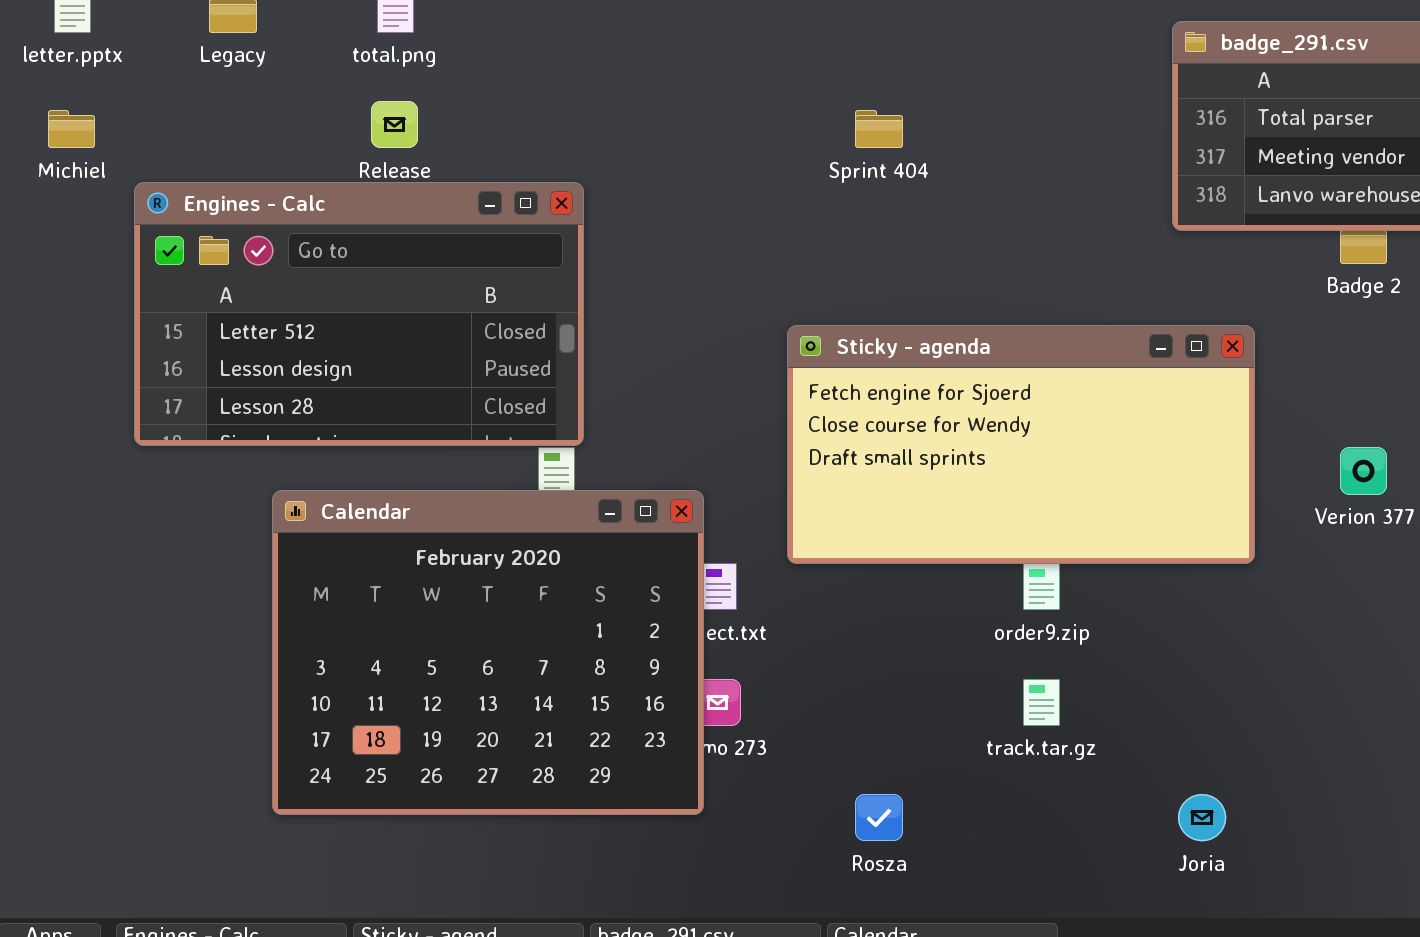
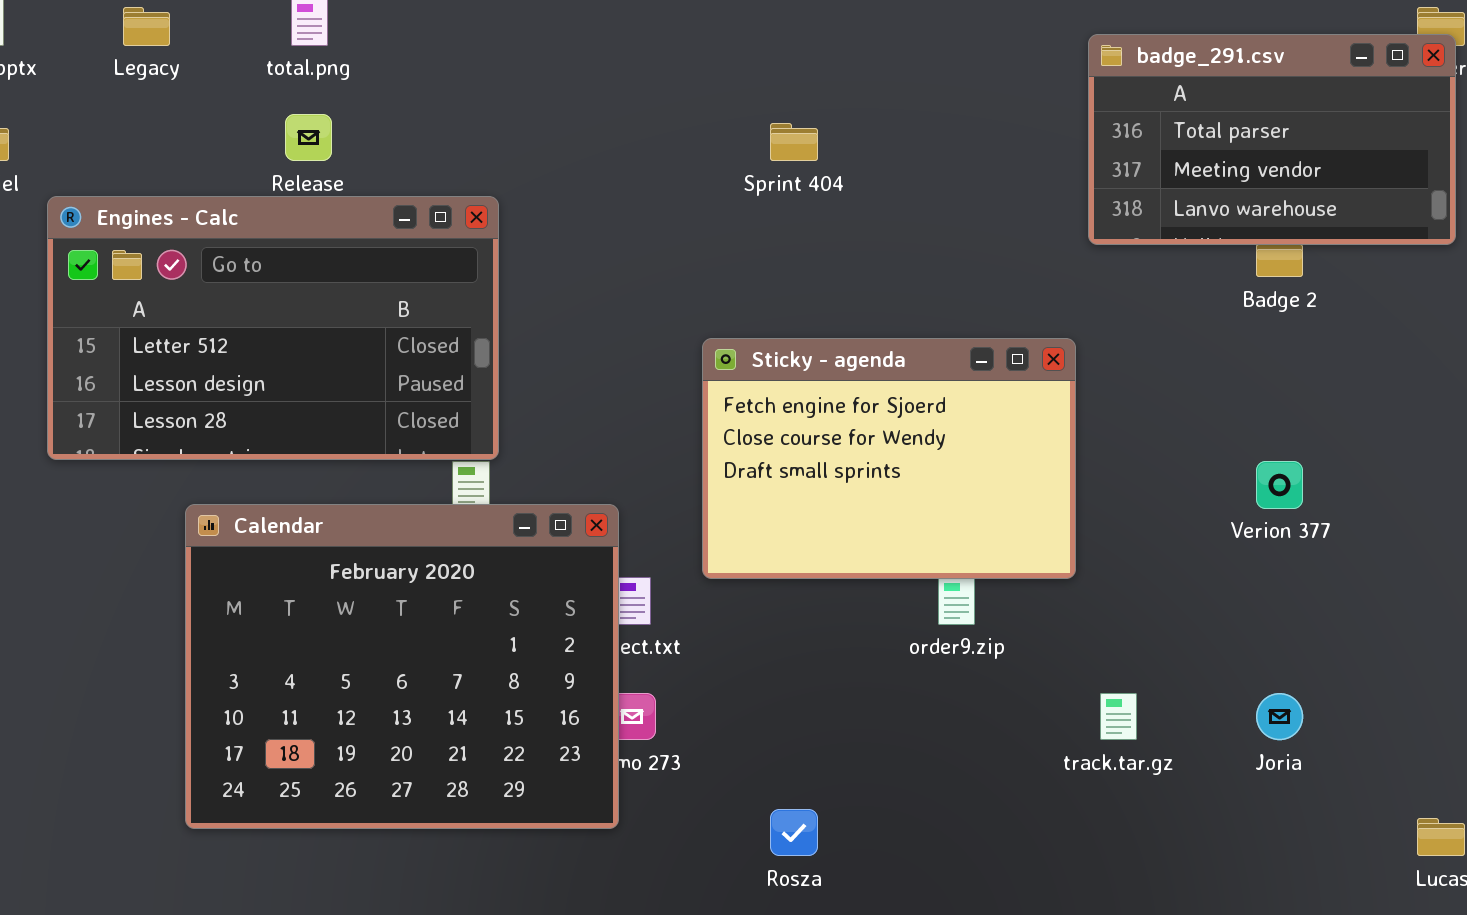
Sticky - agenda: [787,325,1255,564] -> [702,338,1076,579], resized
track.tar.gz: [1023,679,1060,726] -> [1100,693,1137,740], moved
Joria: [1178,794,1226,841] -> [1256,693,1303,740], moved

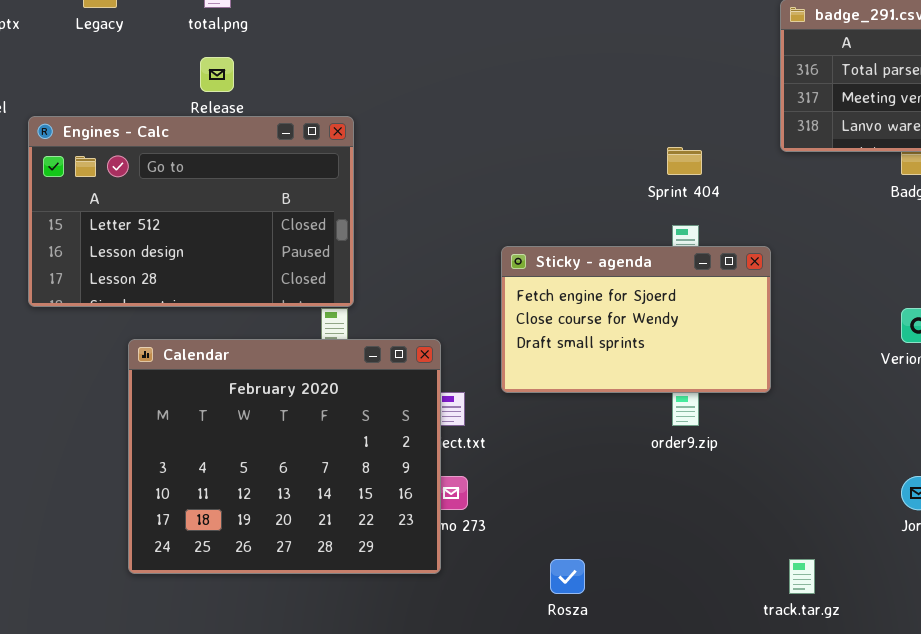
Sprint 404: [770,123,818,161] -> [667,147,702,175], moved
Sticky - agenda: [702,338,1076,579] -> [501,246,771,393], resized
track.tar.gz: [1100,693,1137,740] -> [789,559,815,594], moved

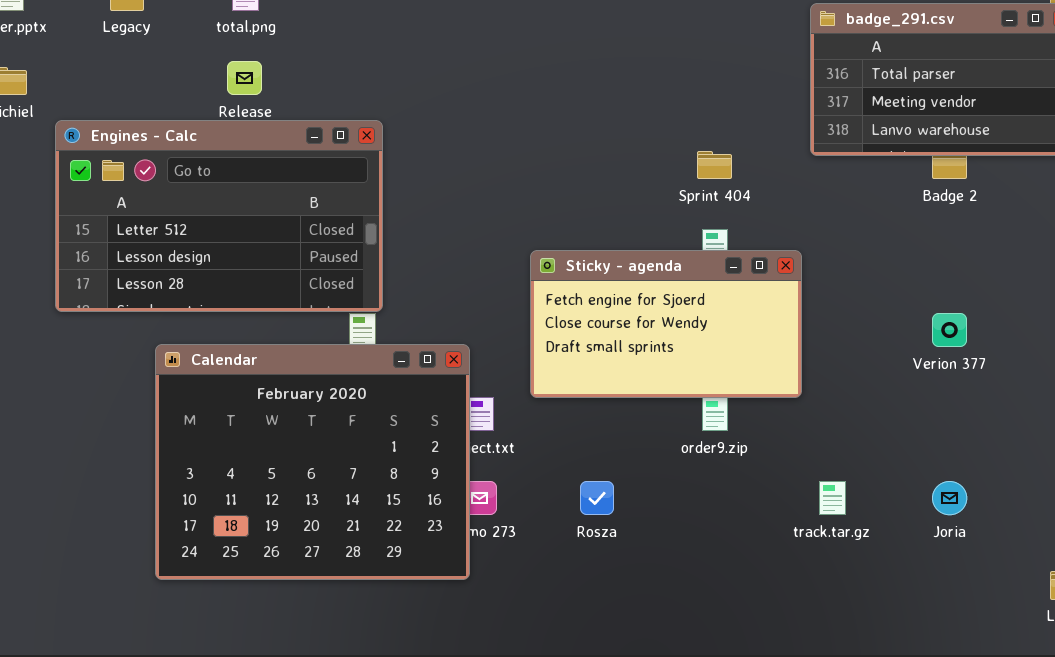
Rosza: [550,559,585,594] -> [580,481,614,515], moved
track.tar.gz: [789,559,815,594] -> [819,481,846,515], moved

